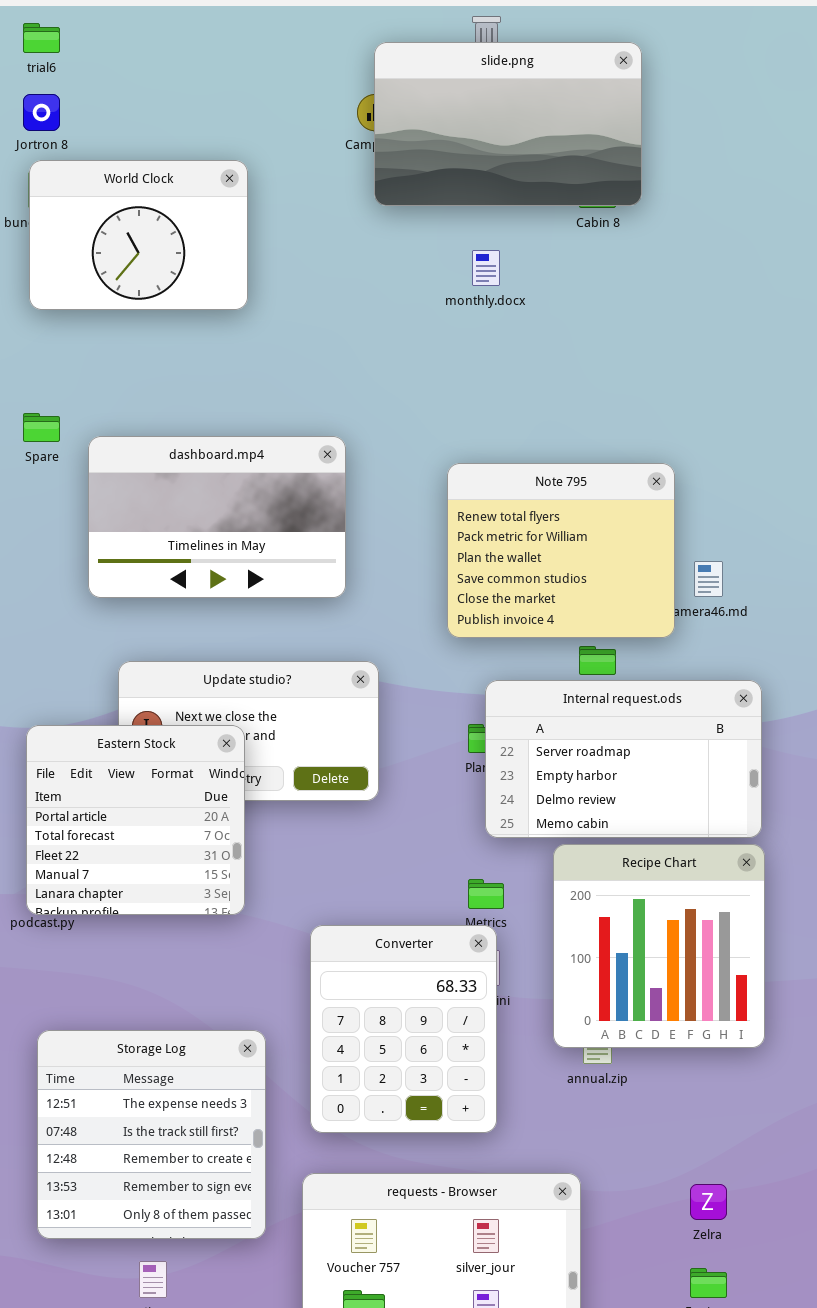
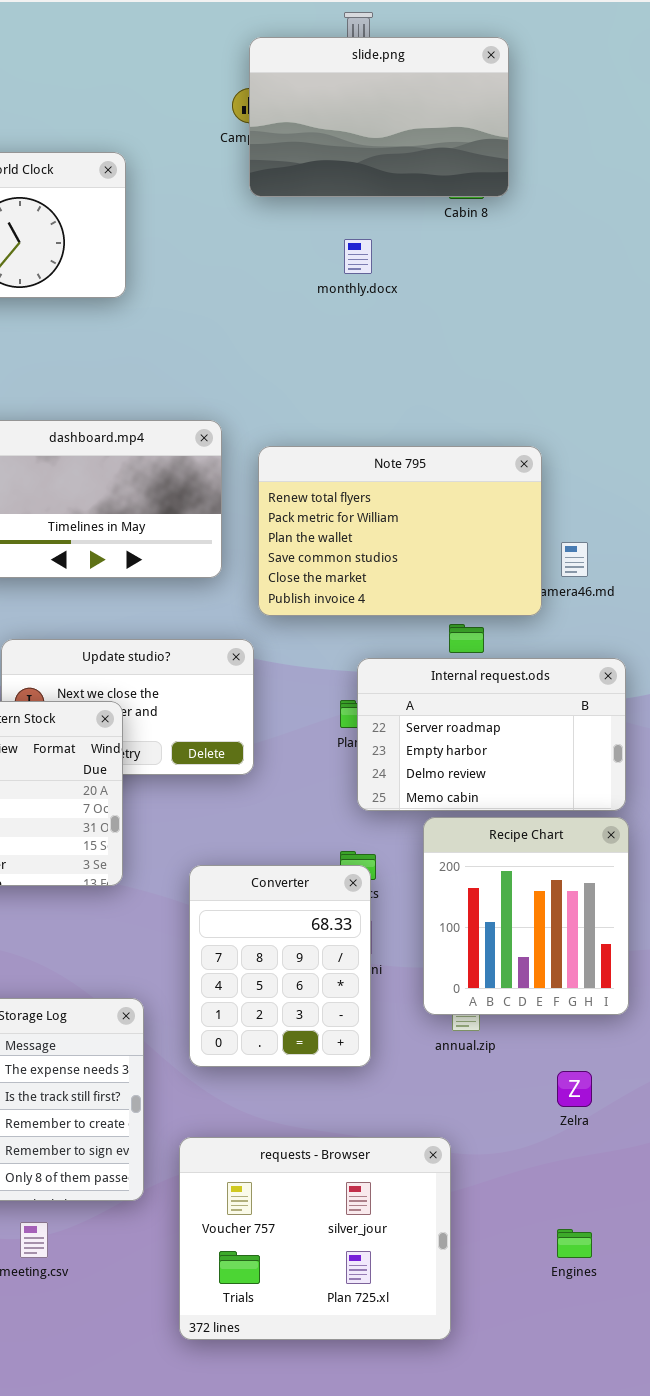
Note 795: [447,463,675,638] -> [258,446,542,616], resized
Converter: [310,925,497,1133] -> [189,865,371,1067], moved
Zelra: [690,1184,727,1220] -> [557,1071,592,1107], moved

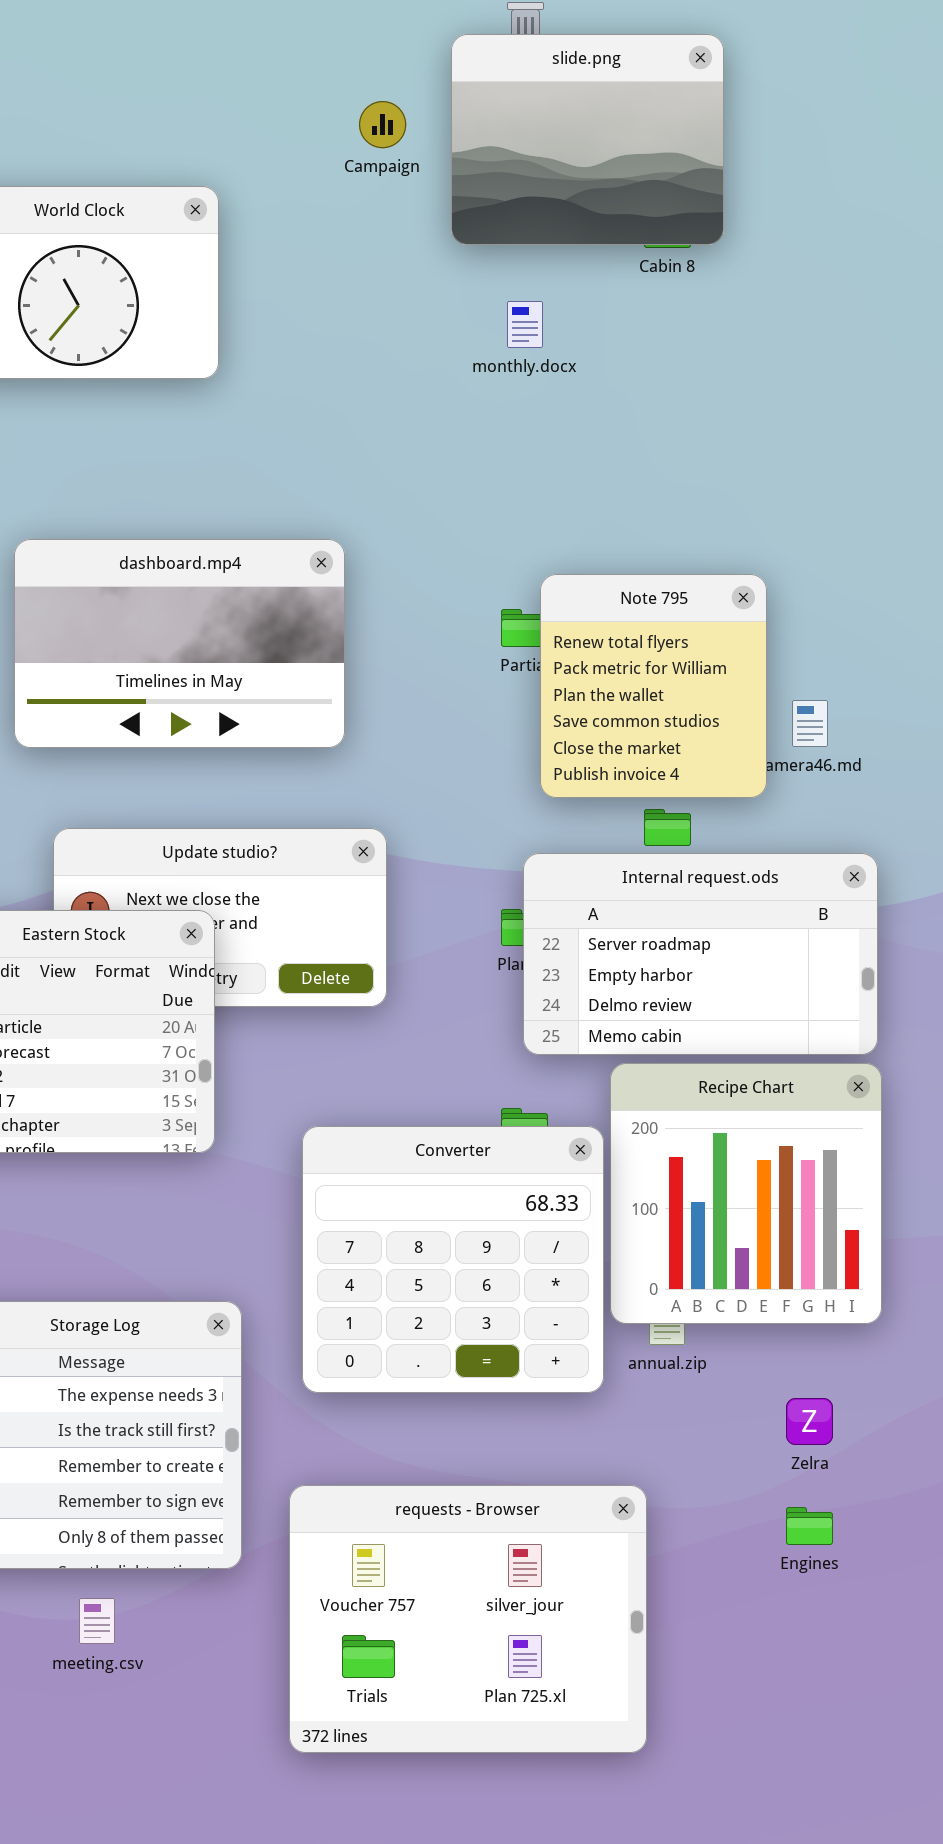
slide.png: [249,37,509,197] -> [451,34,724,245], resized
Note 795: [258,446,542,616] -> [540,574,767,798], resized
Converter: [189,865,371,1067] -> [302,1126,604,1393], resized
Engines: [557,1229,592,1258] -> [786,1507,833,1545], moved

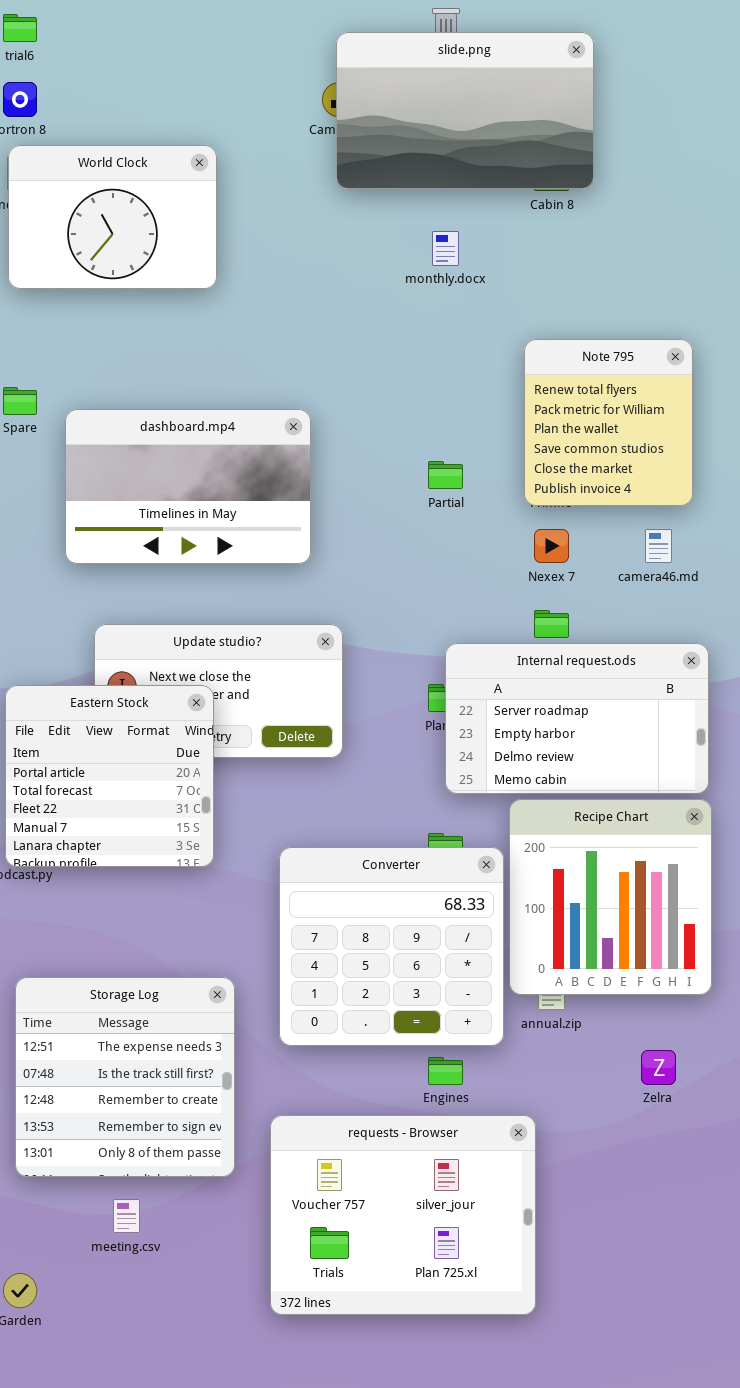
slide.png: [451,34,724,245] -> [336,32,594,189], resized
Note 795: [540,574,767,798] -> [524,339,693,506], moved
Engines: [786,1507,833,1545] -> [428,1057,463,1085], moved

